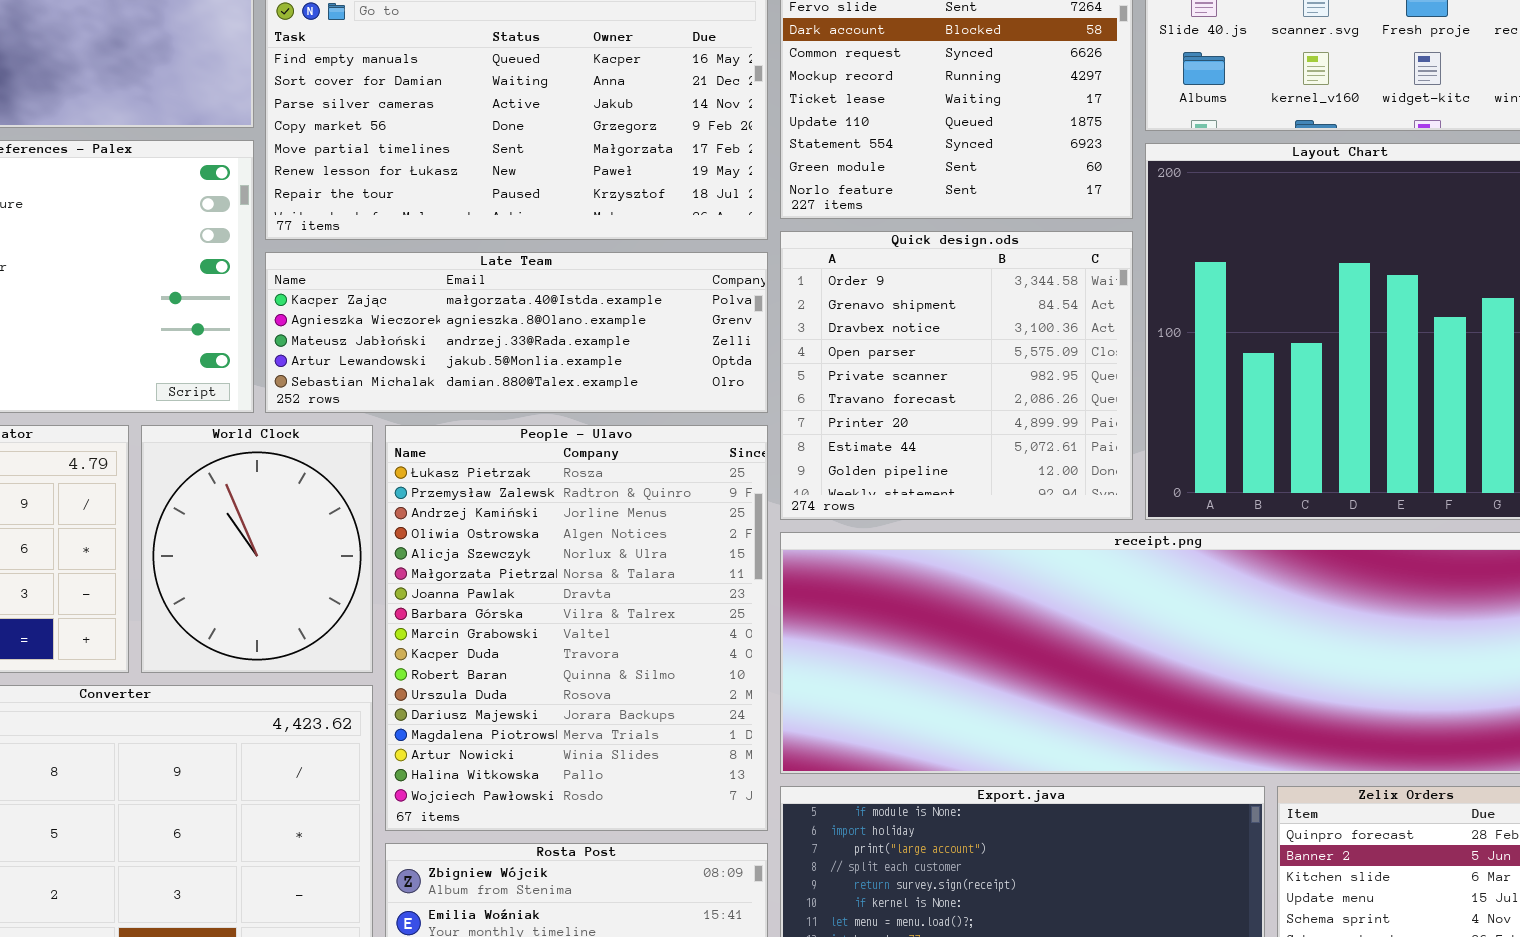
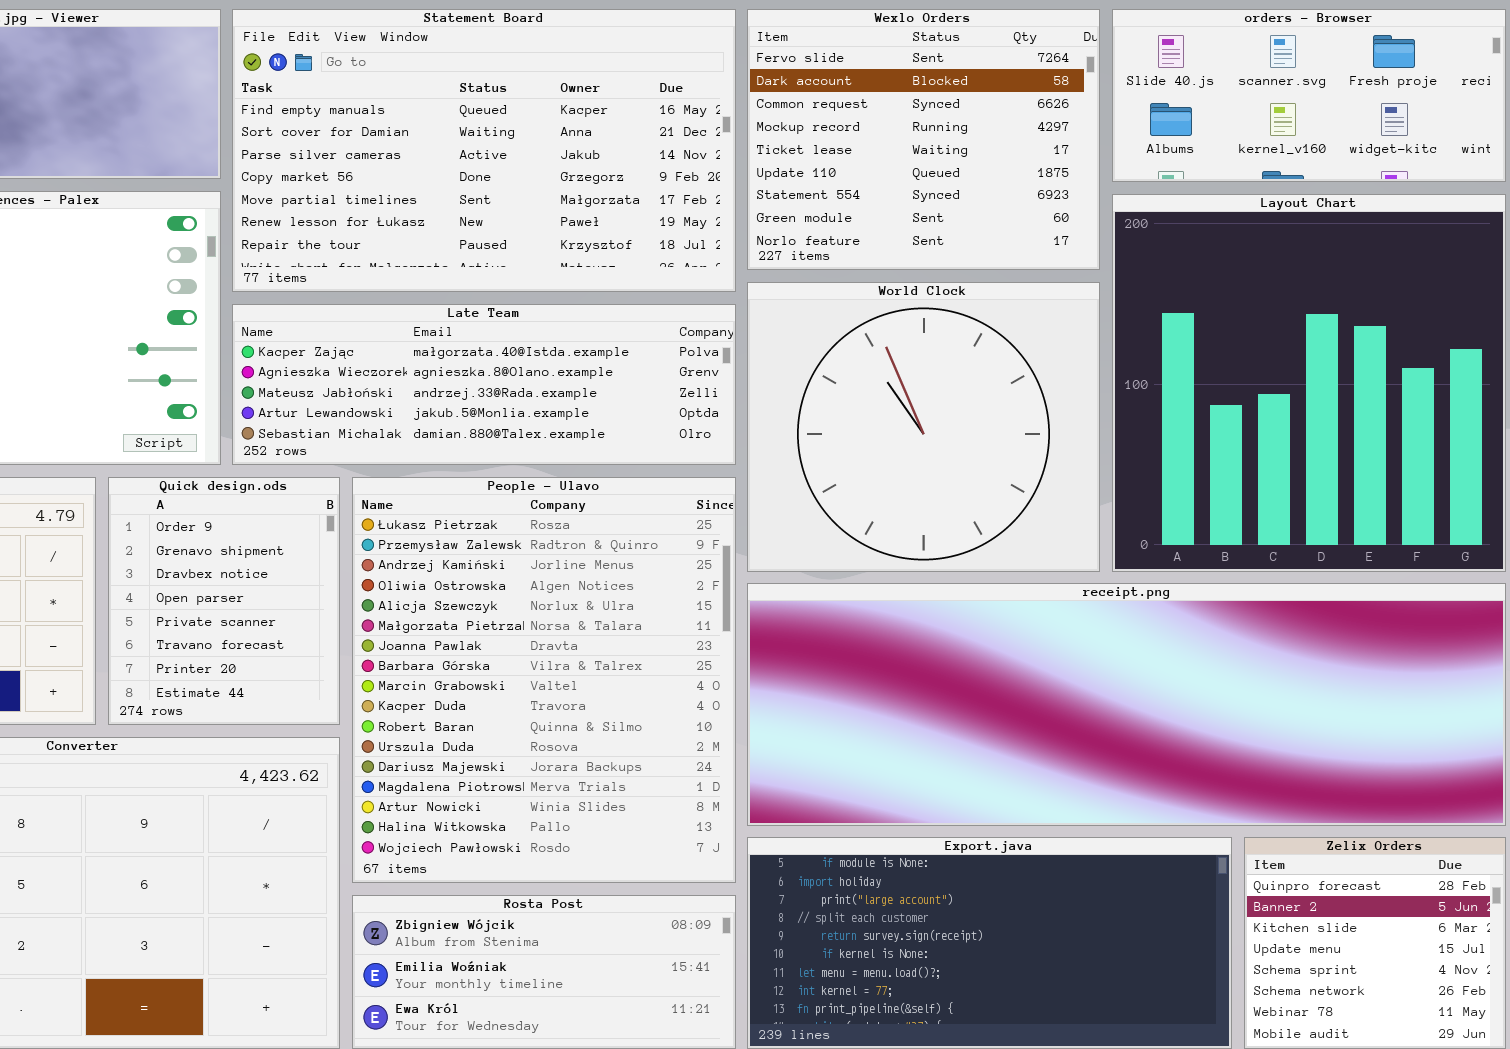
Quick design.ods: [780,231,1133,520] -> [108,477,340,725], moved, resized
World Clock: [141,425,373,673] -> [747,282,1100,572], moved, resized

